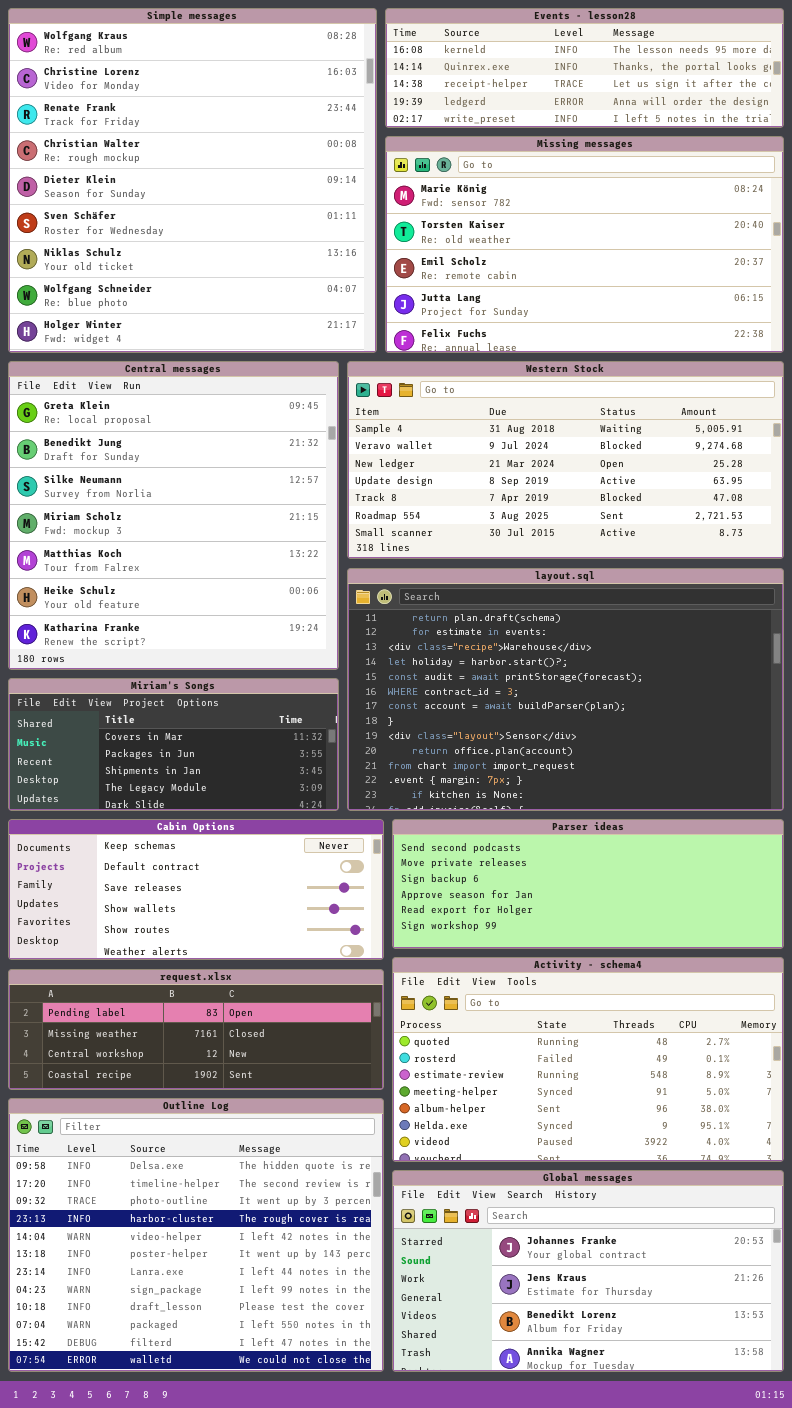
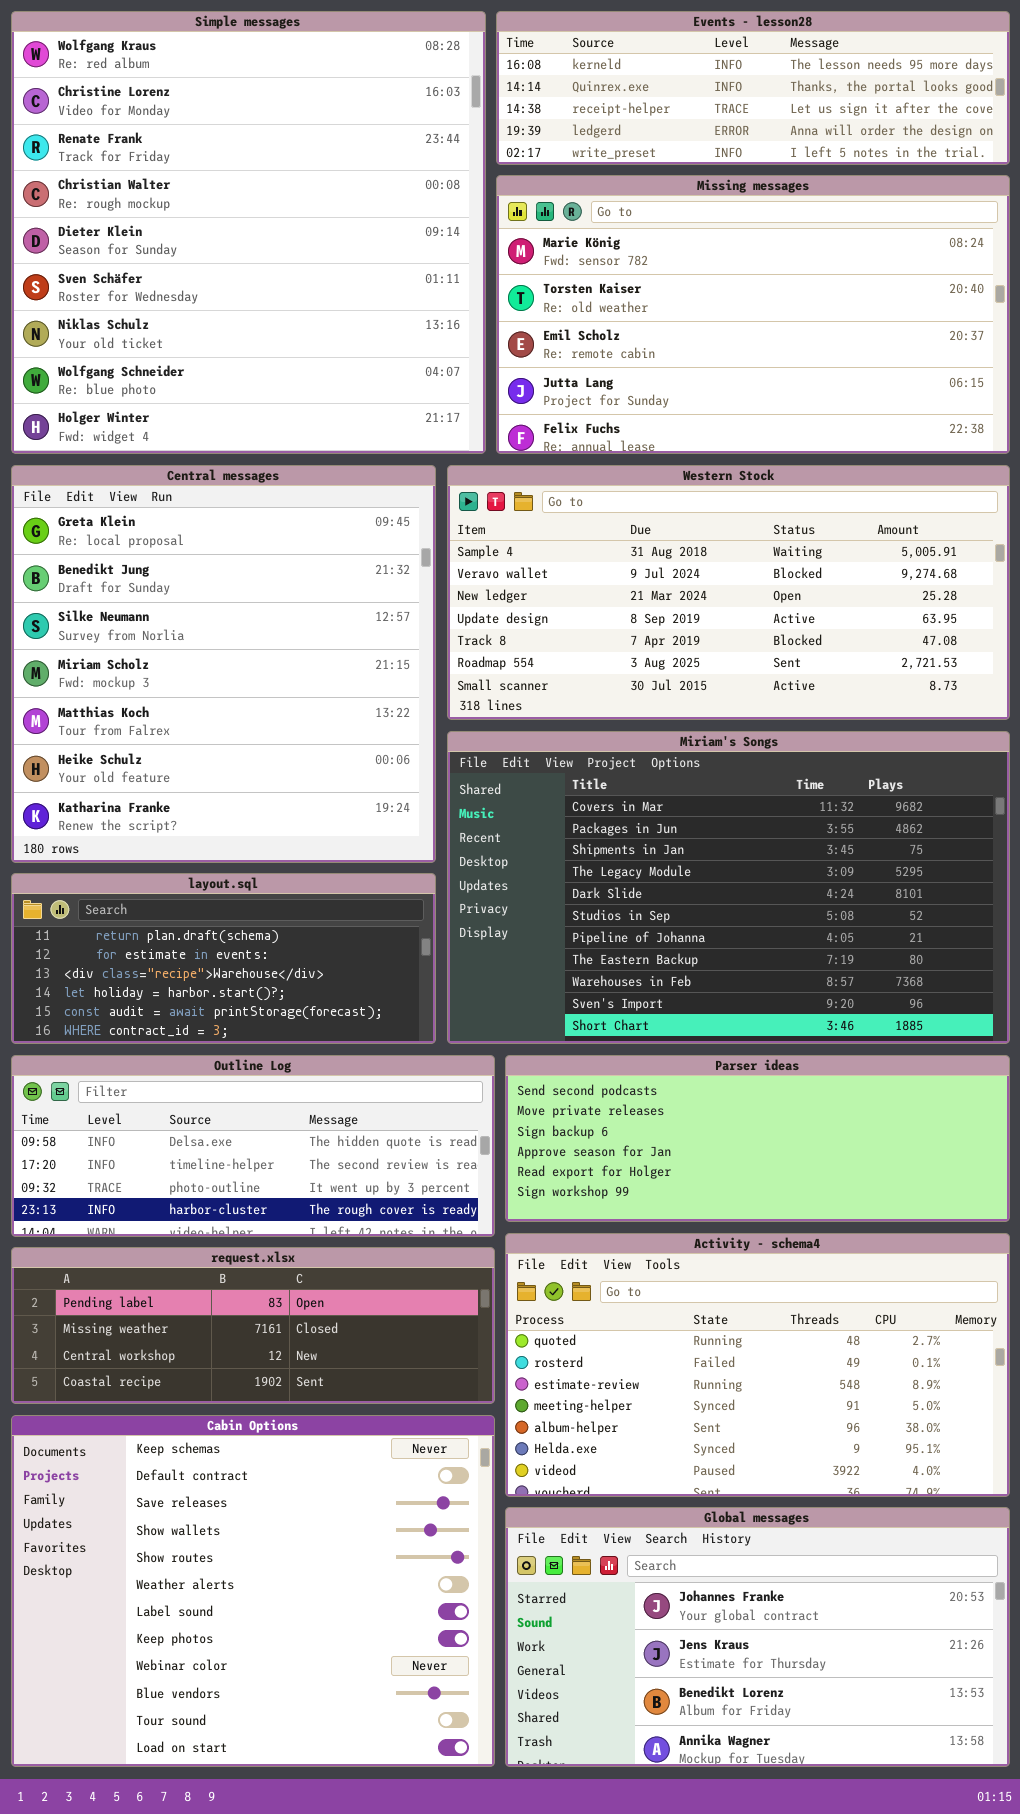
layout.sql: [347,568,784,811] -> [11,873,436,1044], moved, resized
Miriam's Songs: [8,678,339,811] -> [447,731,1010,1044], moved, resized
Cabin Options: [8,819,384,960] -> [11,1415,495,1767], moved, resized
Outline Log: [8,1098,384,1372] -> [11,1055,495,1237], moved, resized

